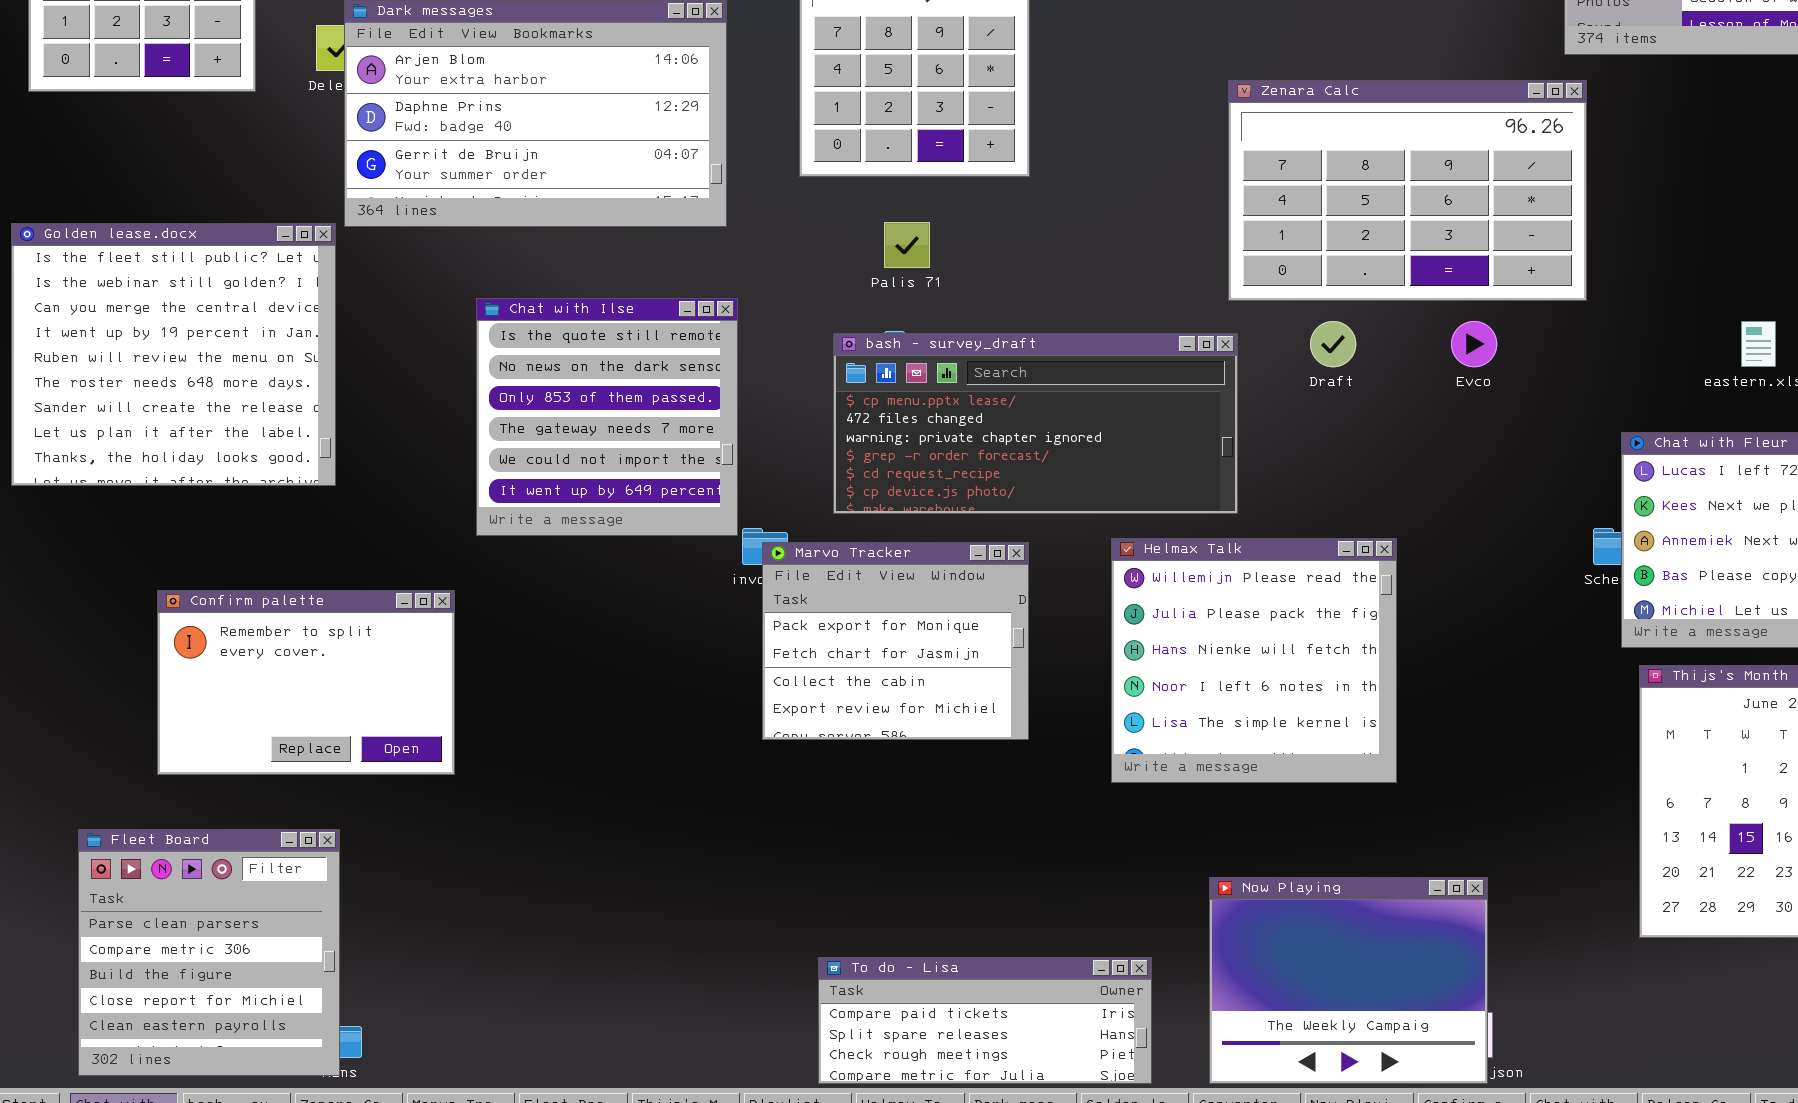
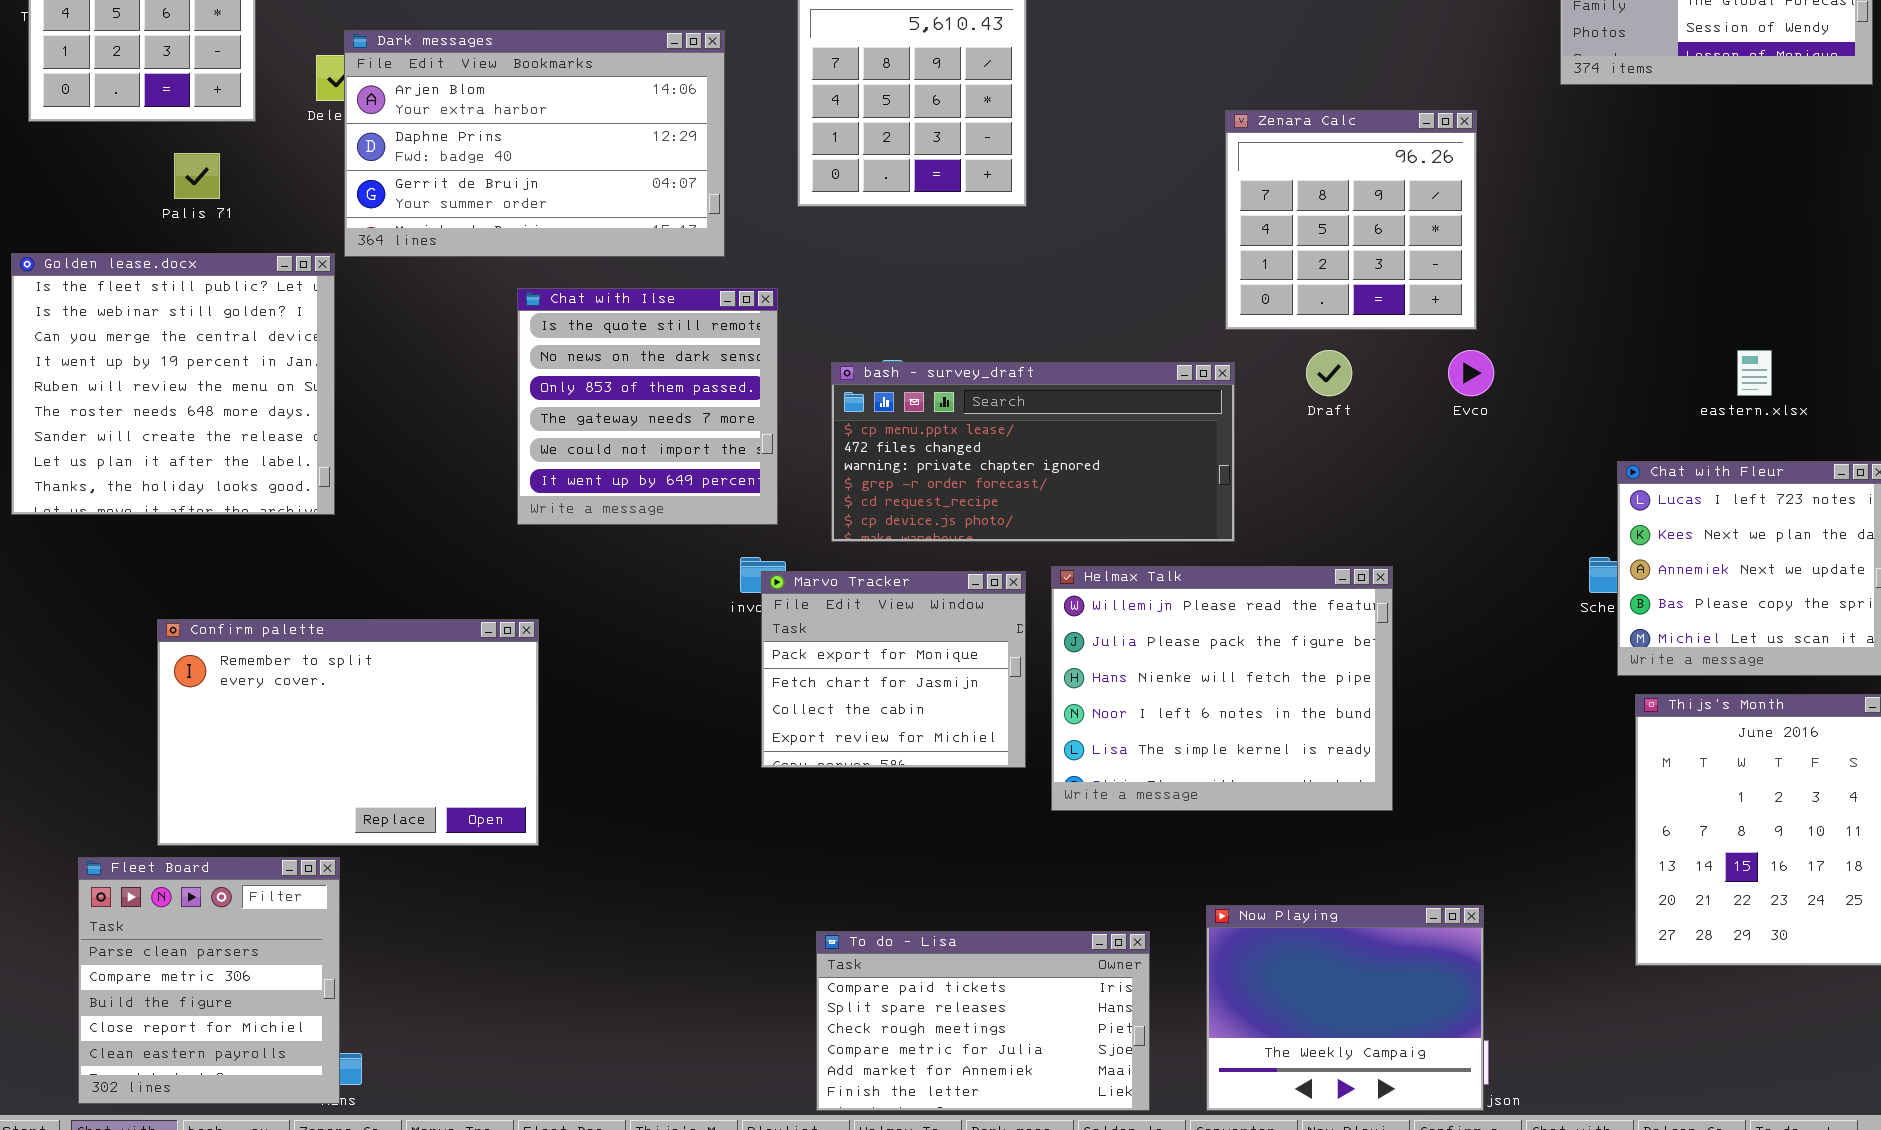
Zenara Calc: [1228,80,1587,301] -> [1225,110,1477,330], resized
Palis 71: [884,222,930,268] -> [174,153,220,199], moved
Chat with Ilse: [476,298,738,536] -> [517,288,778,525], moved
Helmax Talk: [1111,538,1397,783] -> [1051,566,1393,811], resized
Confirm palette: [157,590,455,775] -> [157,619,539,846], resized
To do - Lisa: [818,957,1152,1084] -> [816,931,1150,1111], resized

